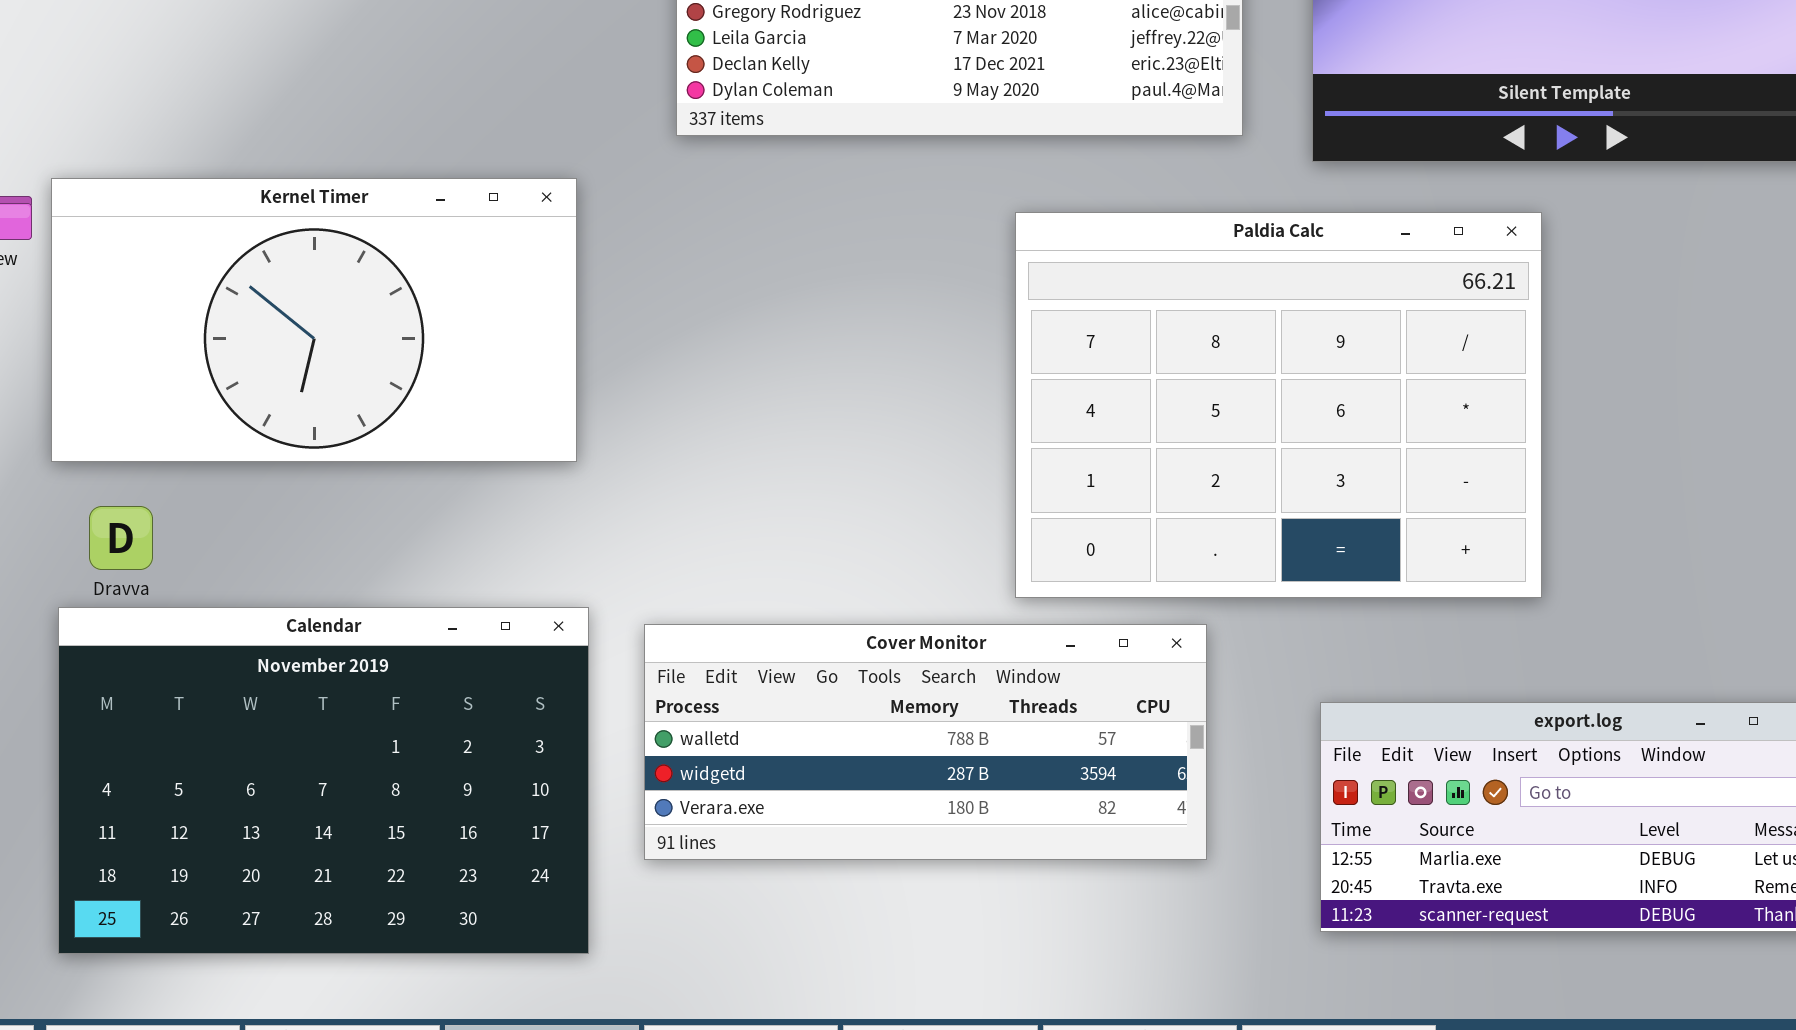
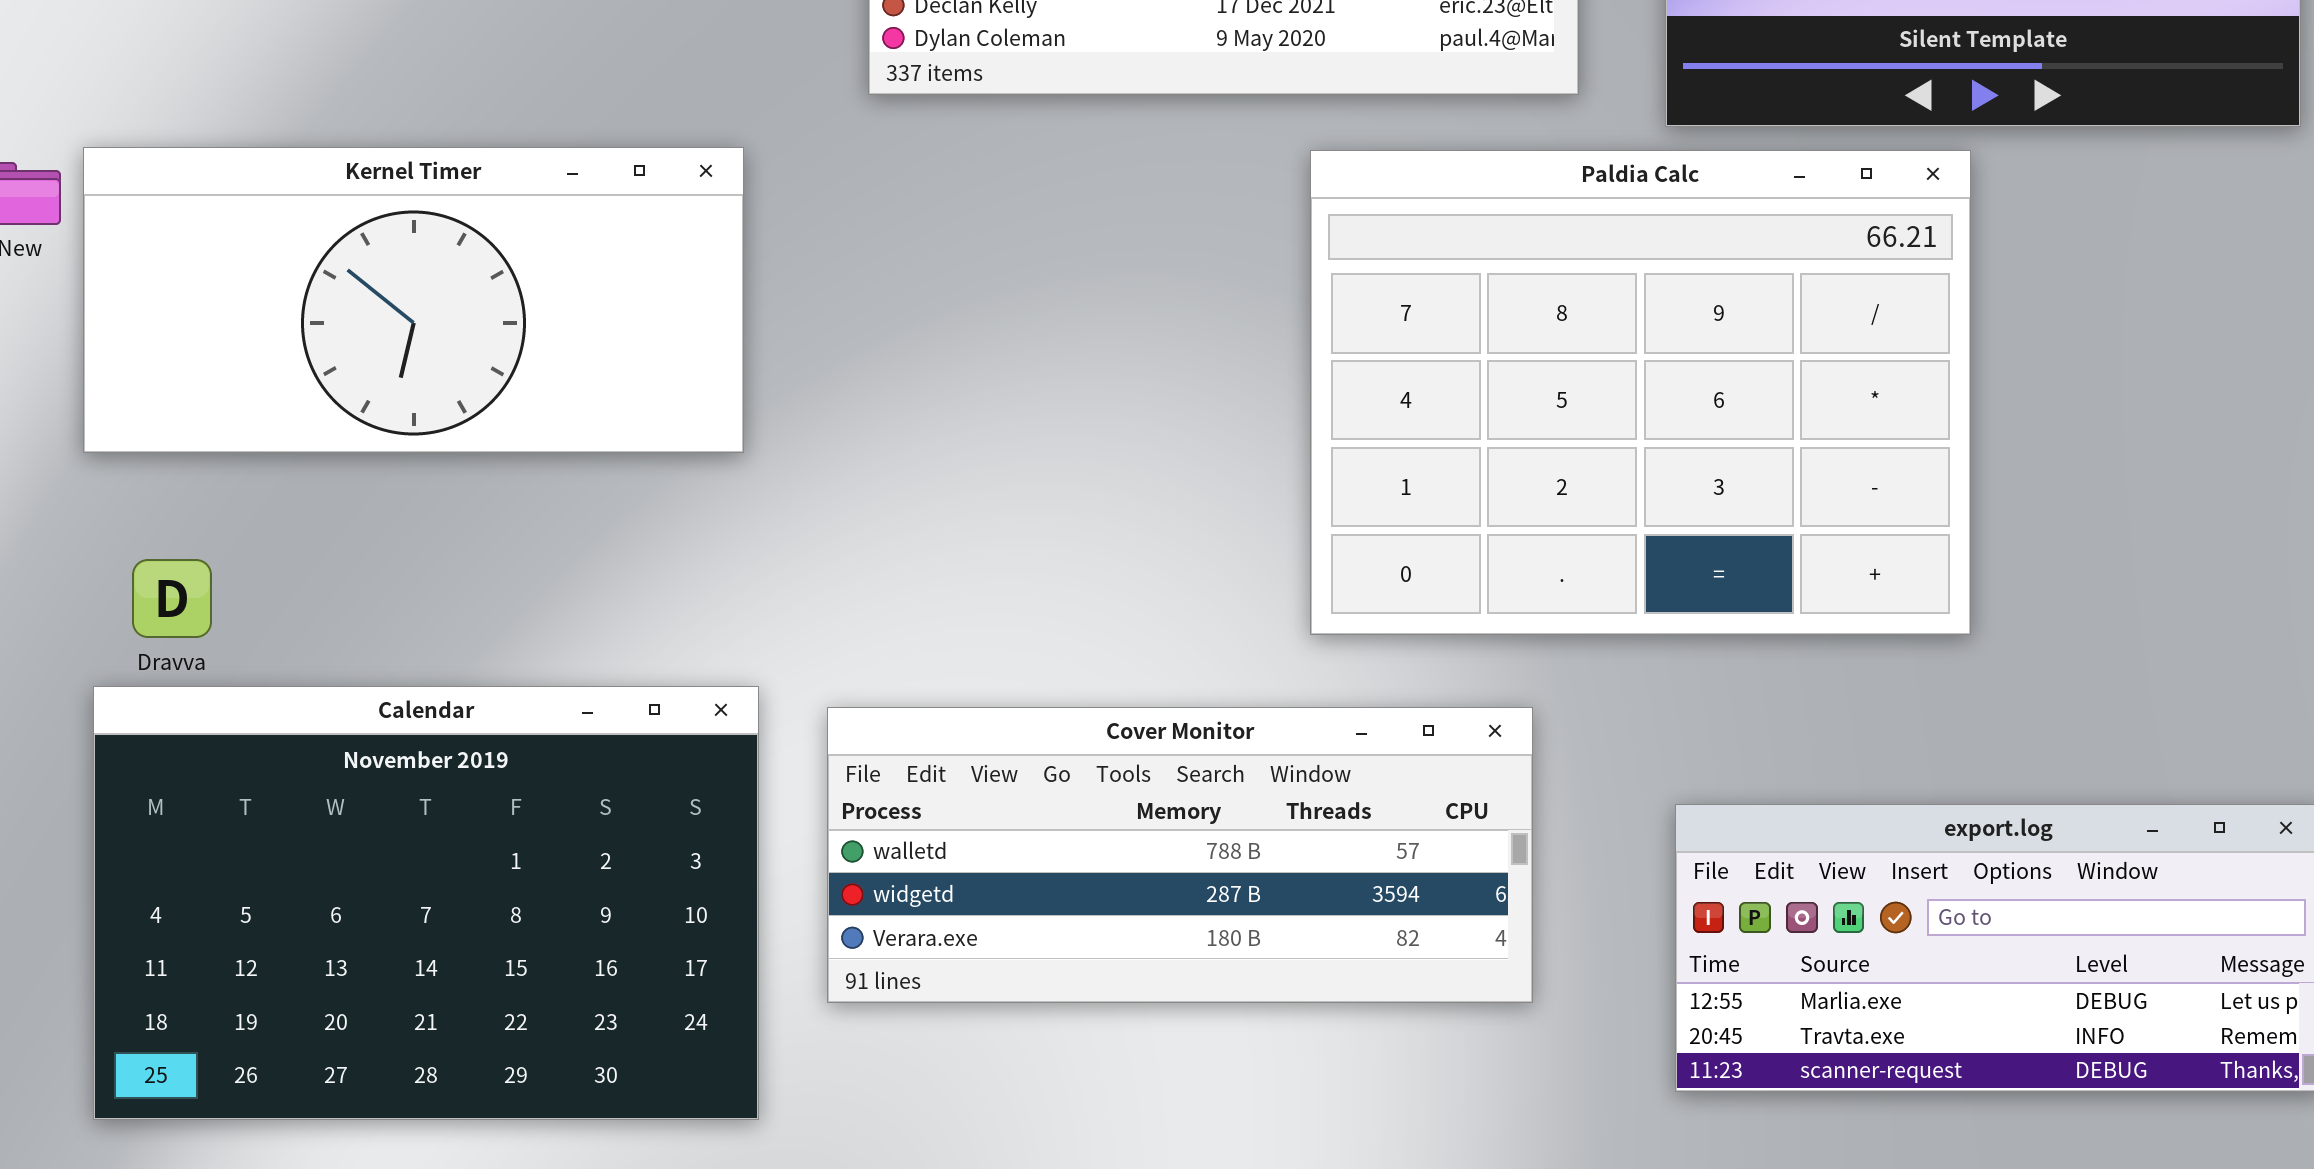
Kernel Timer: [51,178,577,462] -> [83,147,744,453], resized
Paldia Calc: [1015,212,1542,598] -> [1310,150,1971,635], moved

